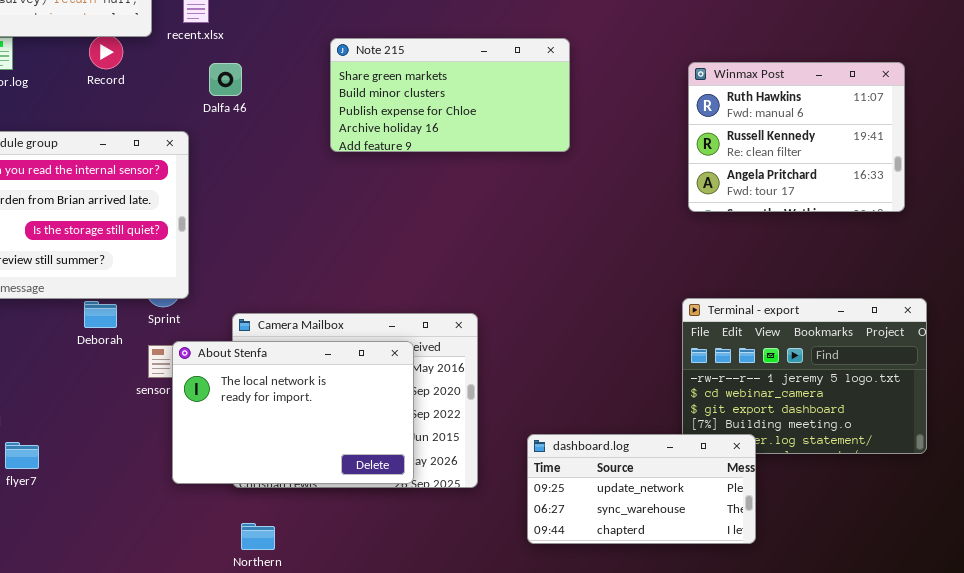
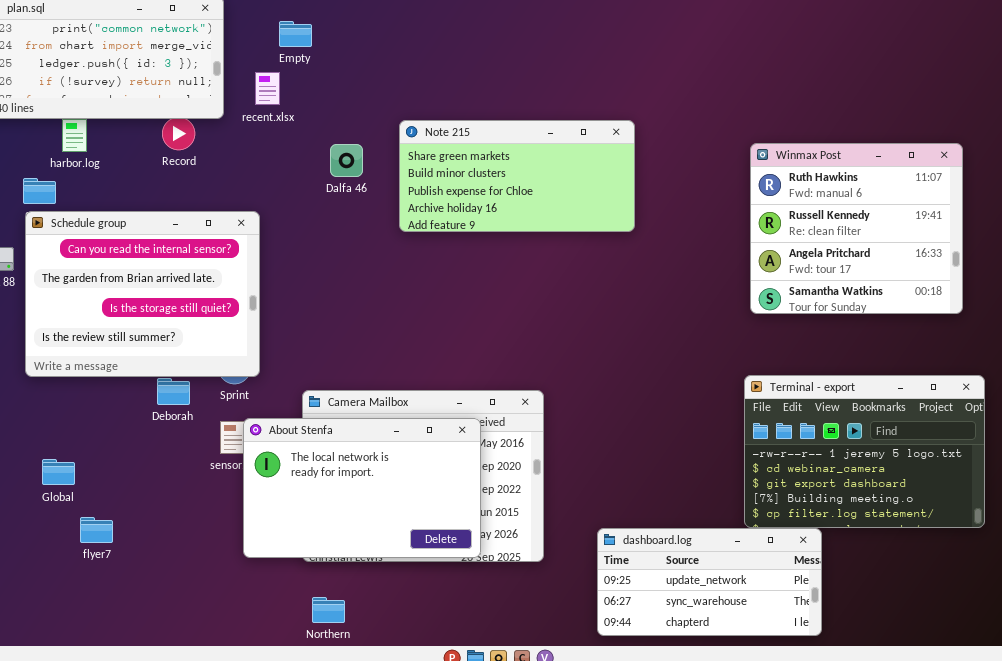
Winmax Post: [688,62,905,212] -> [750,143,963,314], resized
Dalfa 46: [209,63,242,96] -> [330,144,363,177], moved
dashboard.log: [527,434,756,544] -> [597,528,822,636], moved

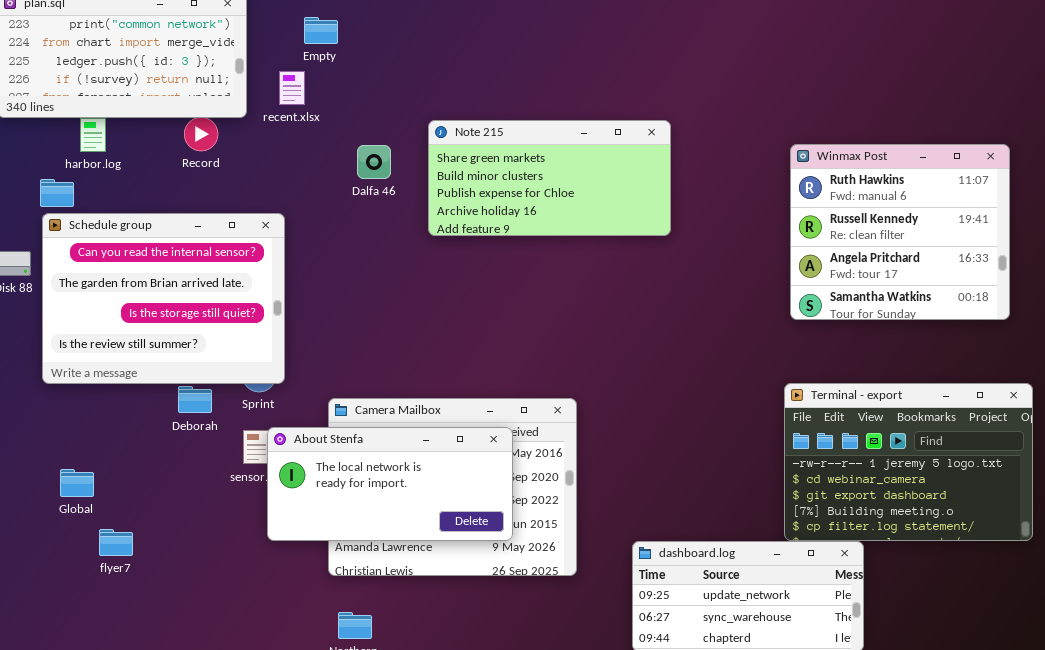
About Stenfa: [243,418,481,558] -> [267,427,513,541], resized

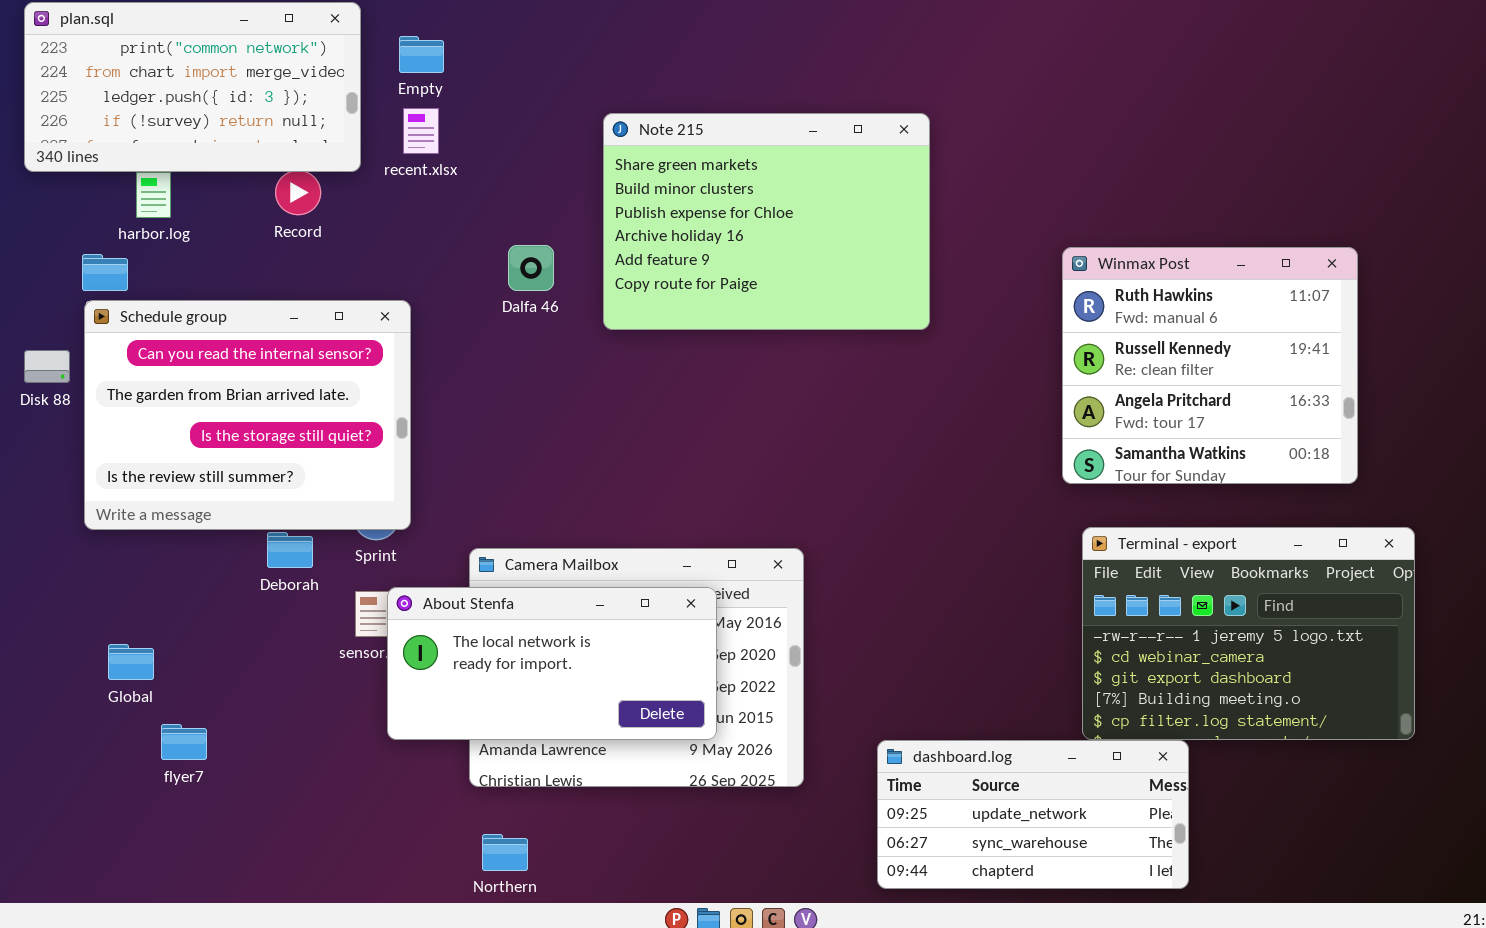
Empty: [304,17,338,44] -> [399,36,444,73], moved
Note 215: [428,120,671,236] -> [603,113,930,330], resized
Winmax Post: [790,144,1010,320] -> [1062,247,1358,484], moved
Dalfa 46: [357,145,391,179] -> [508,245,554,291], moved

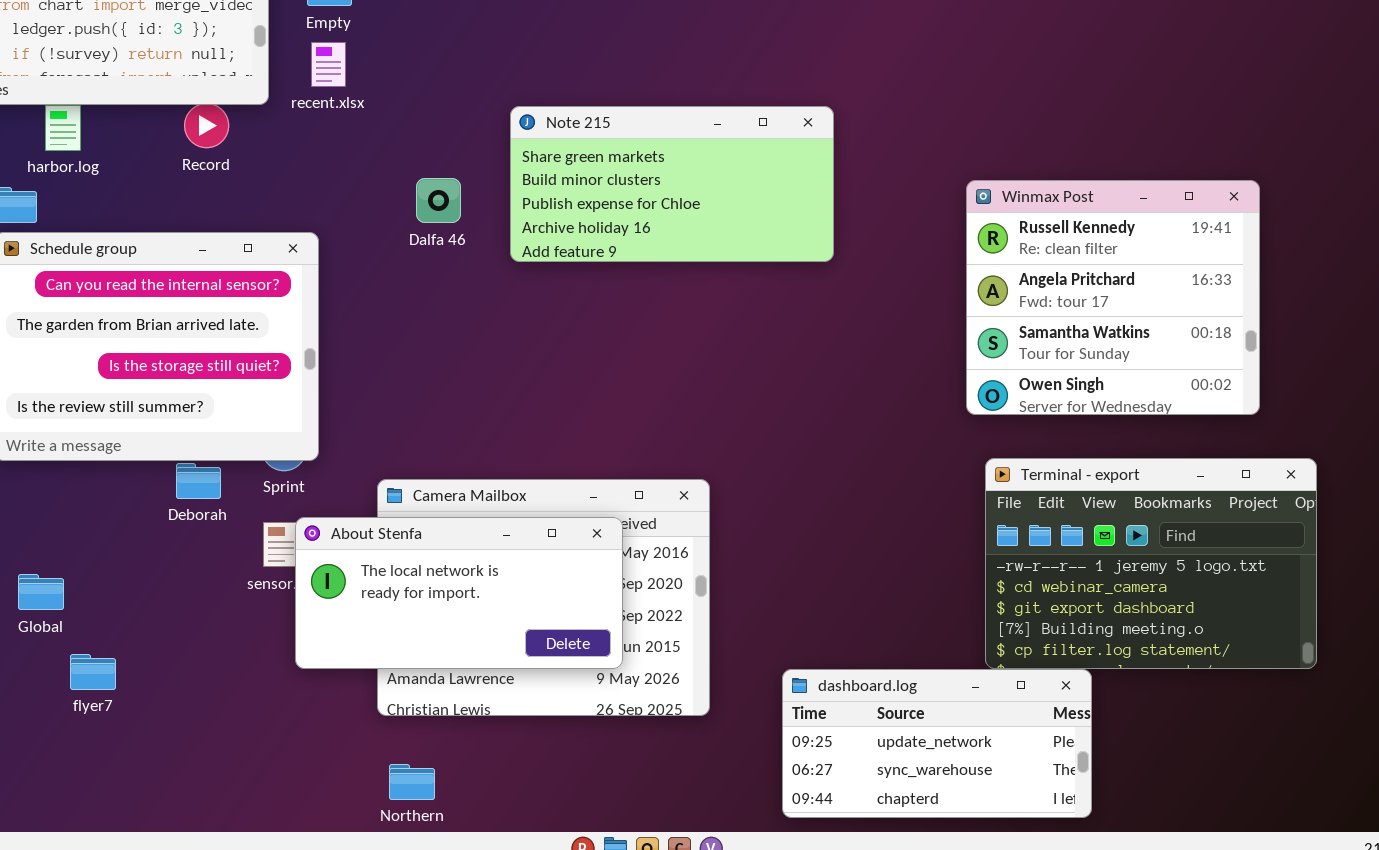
Note 215: [603,113,930,330] -> [510,106,834,262], resized
Winmax Post: [1062,247,1358,484] -> [966,180,1260,415], scrolled down 1 row

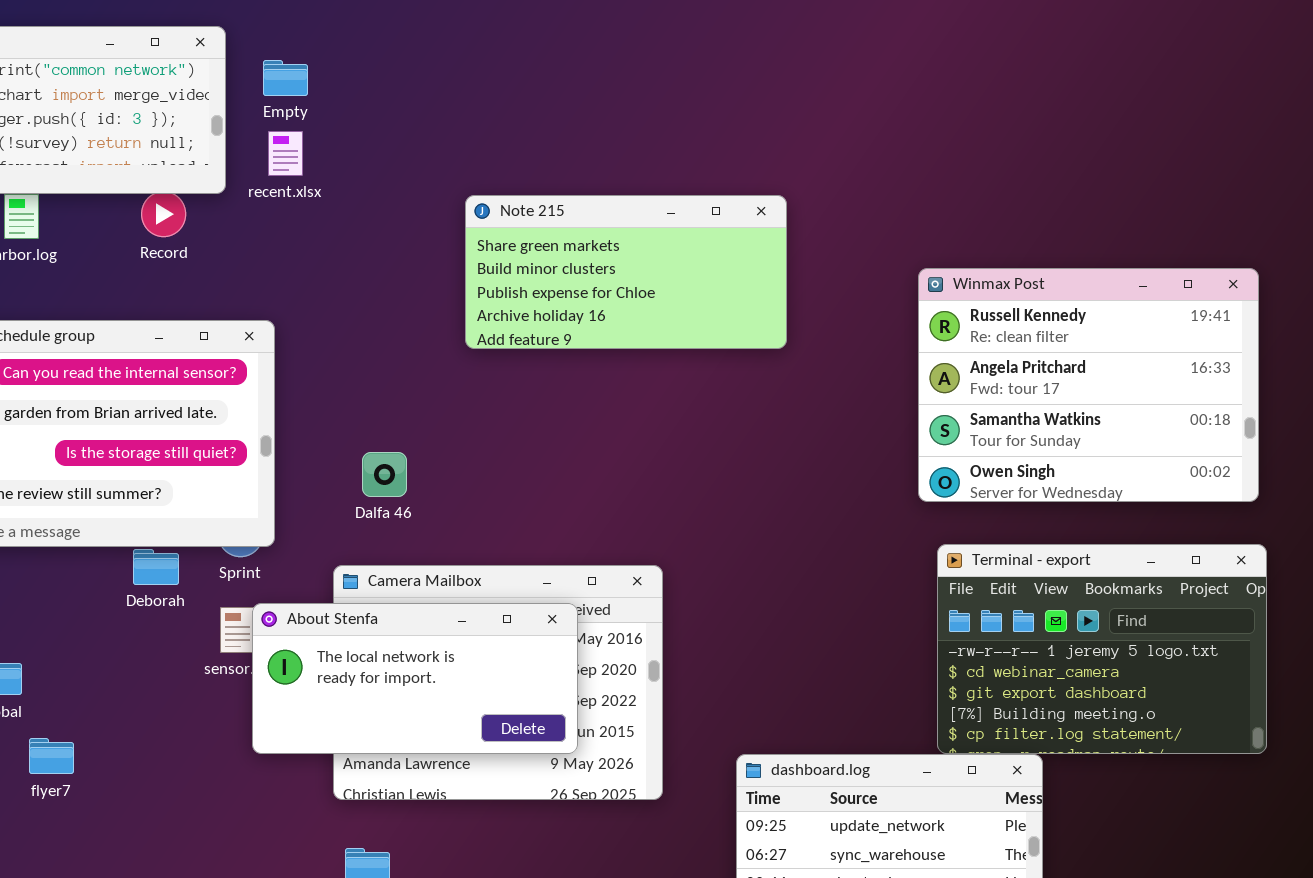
Dalfa 46: [416,178,461,223] -> [362,452,407,497], moved
Winmax Post: [966,180,1260,415] -> [918,268,1259,502], resized

